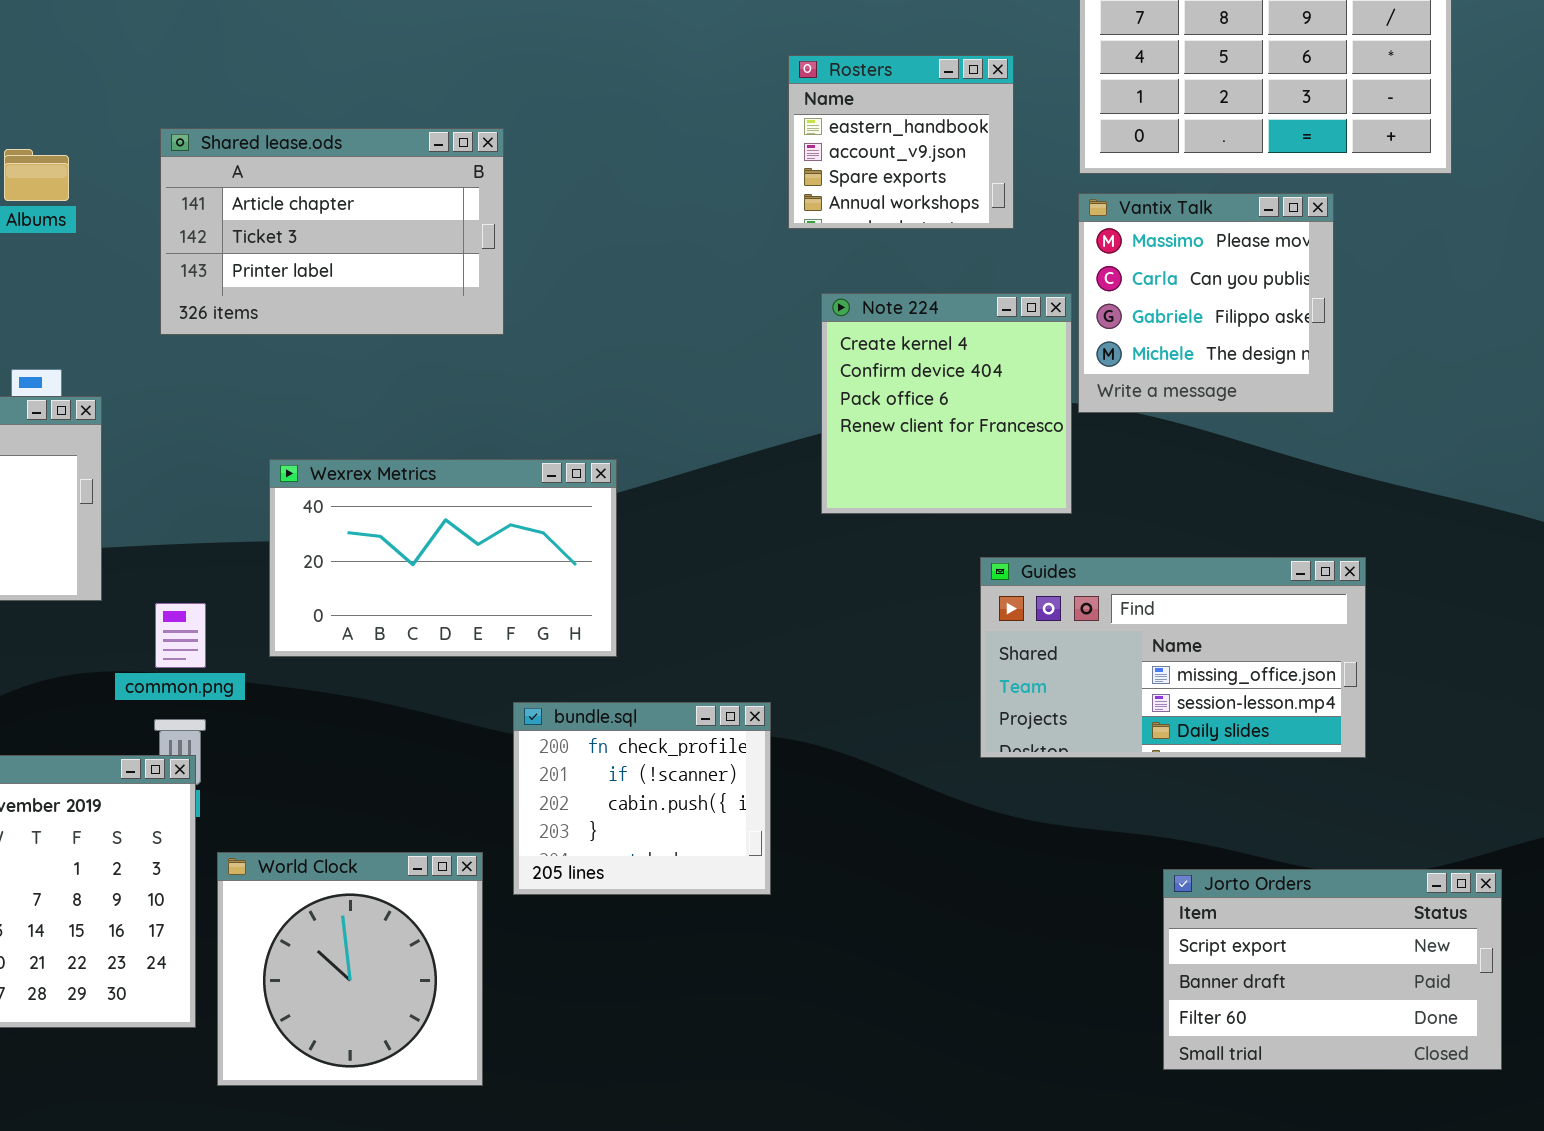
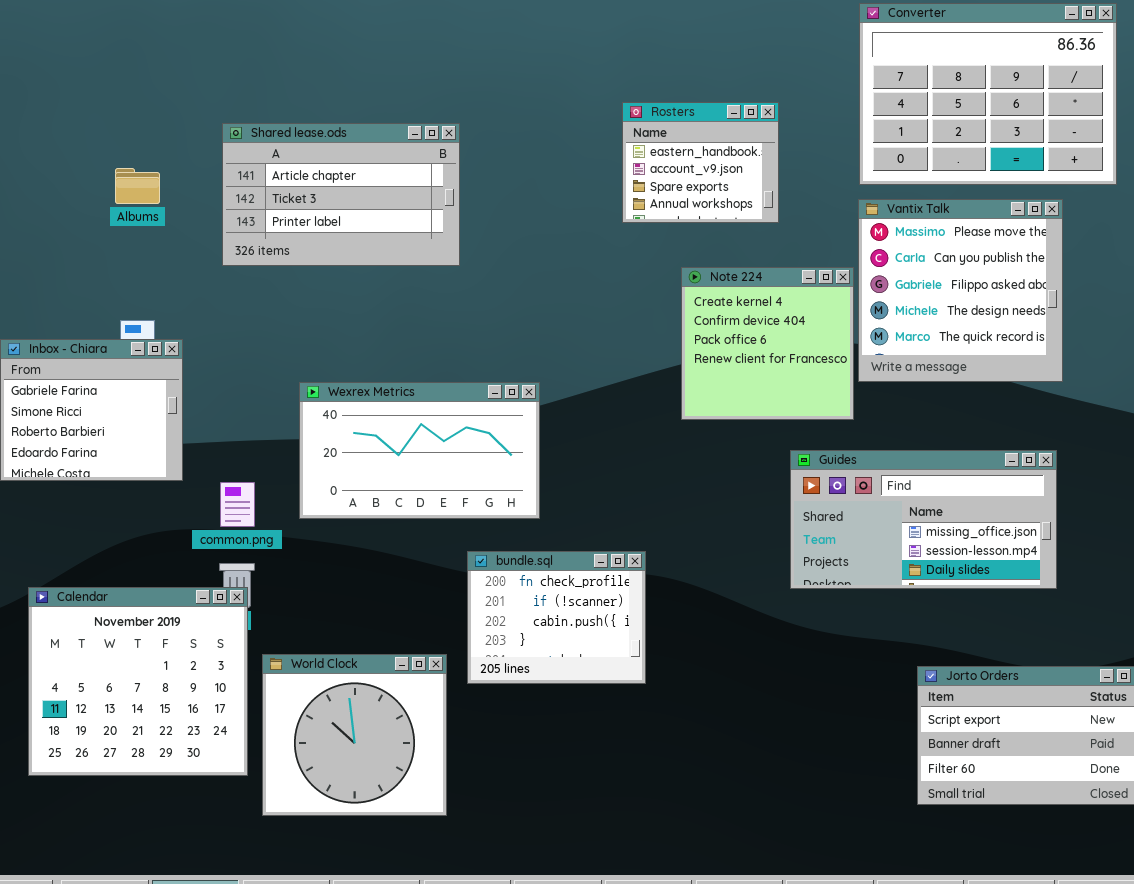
Rosters: [788,55,1014,229] -> [622,102,779,223], moved
Shared lease.ods: [160,128,504,335] -> [222,123,460,266], moved
Vantix Talk: [1078,193,1334,413] -> [858,199,1063,382], resized

